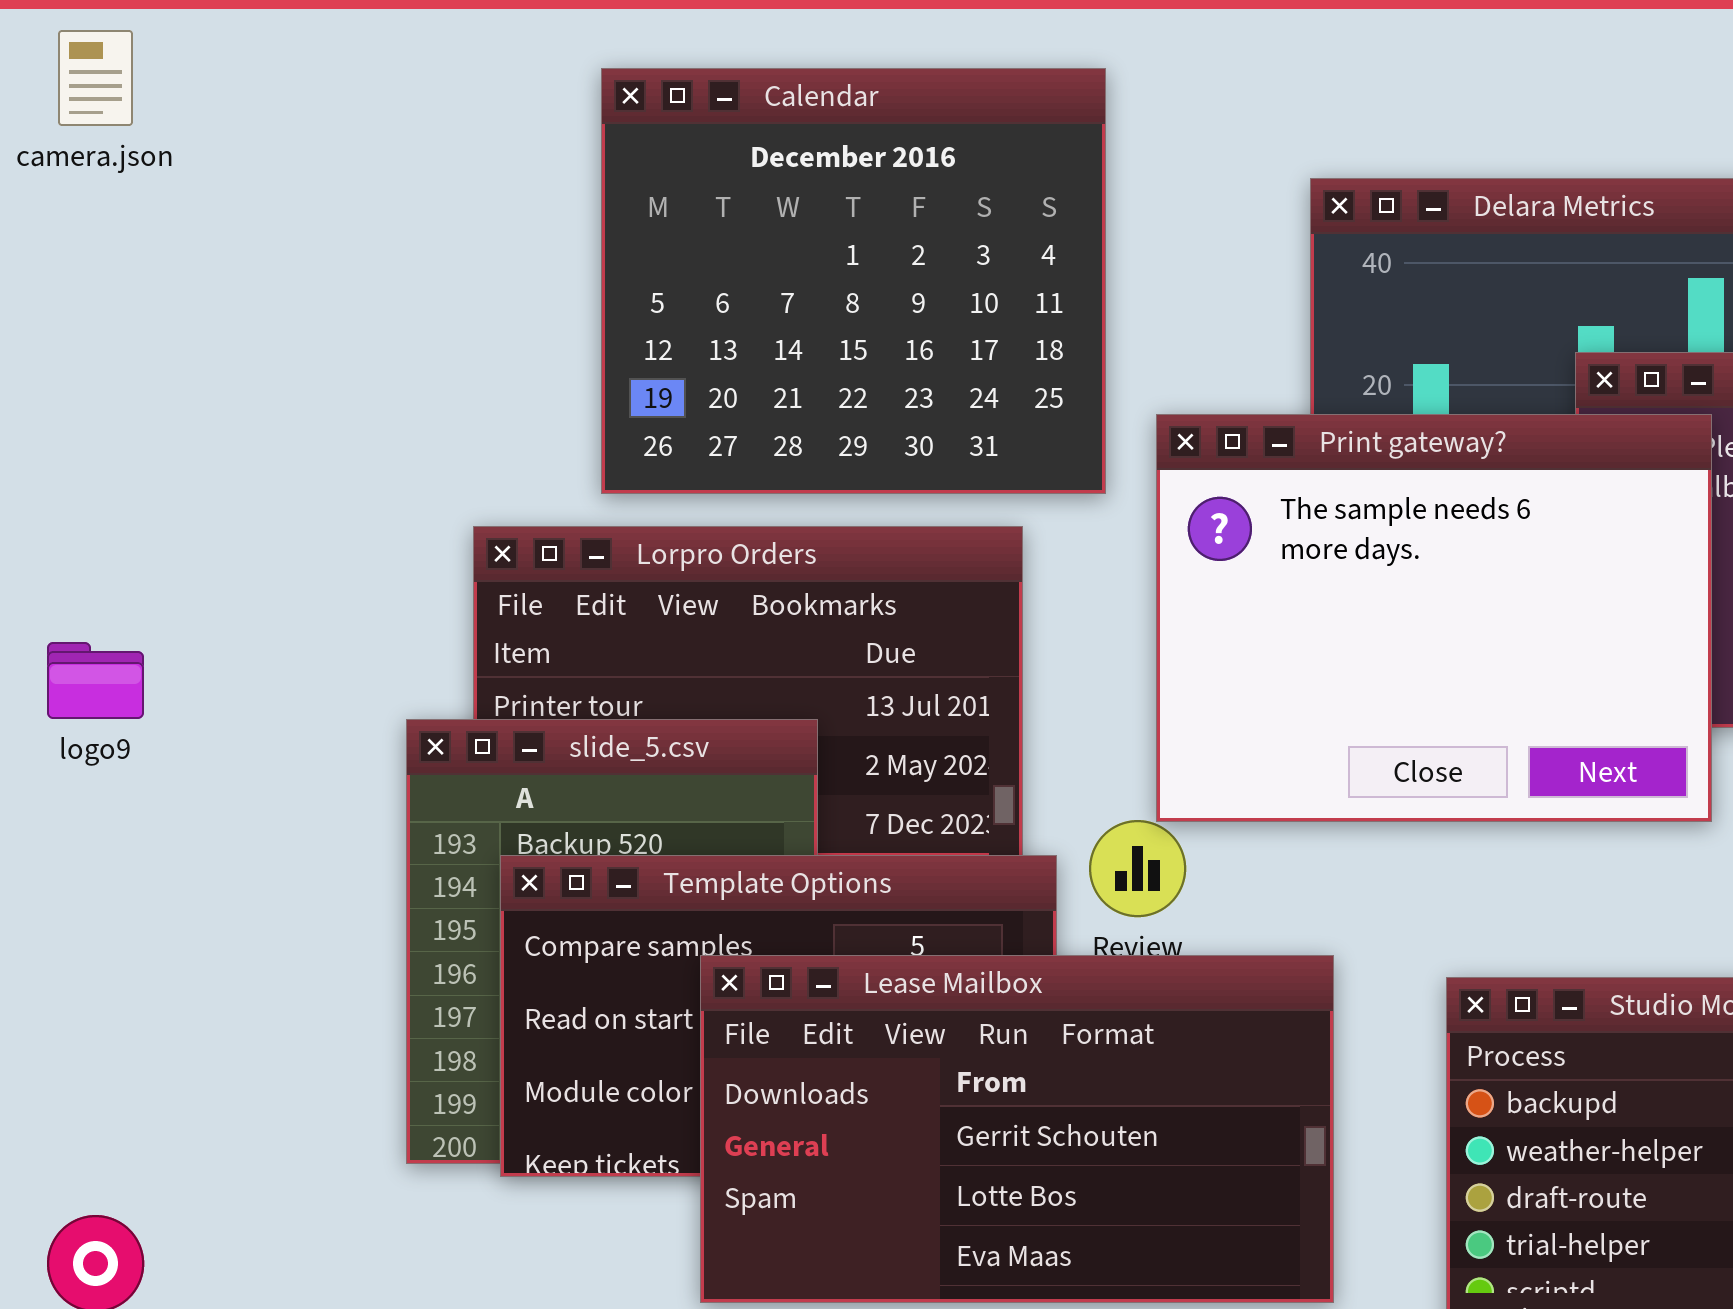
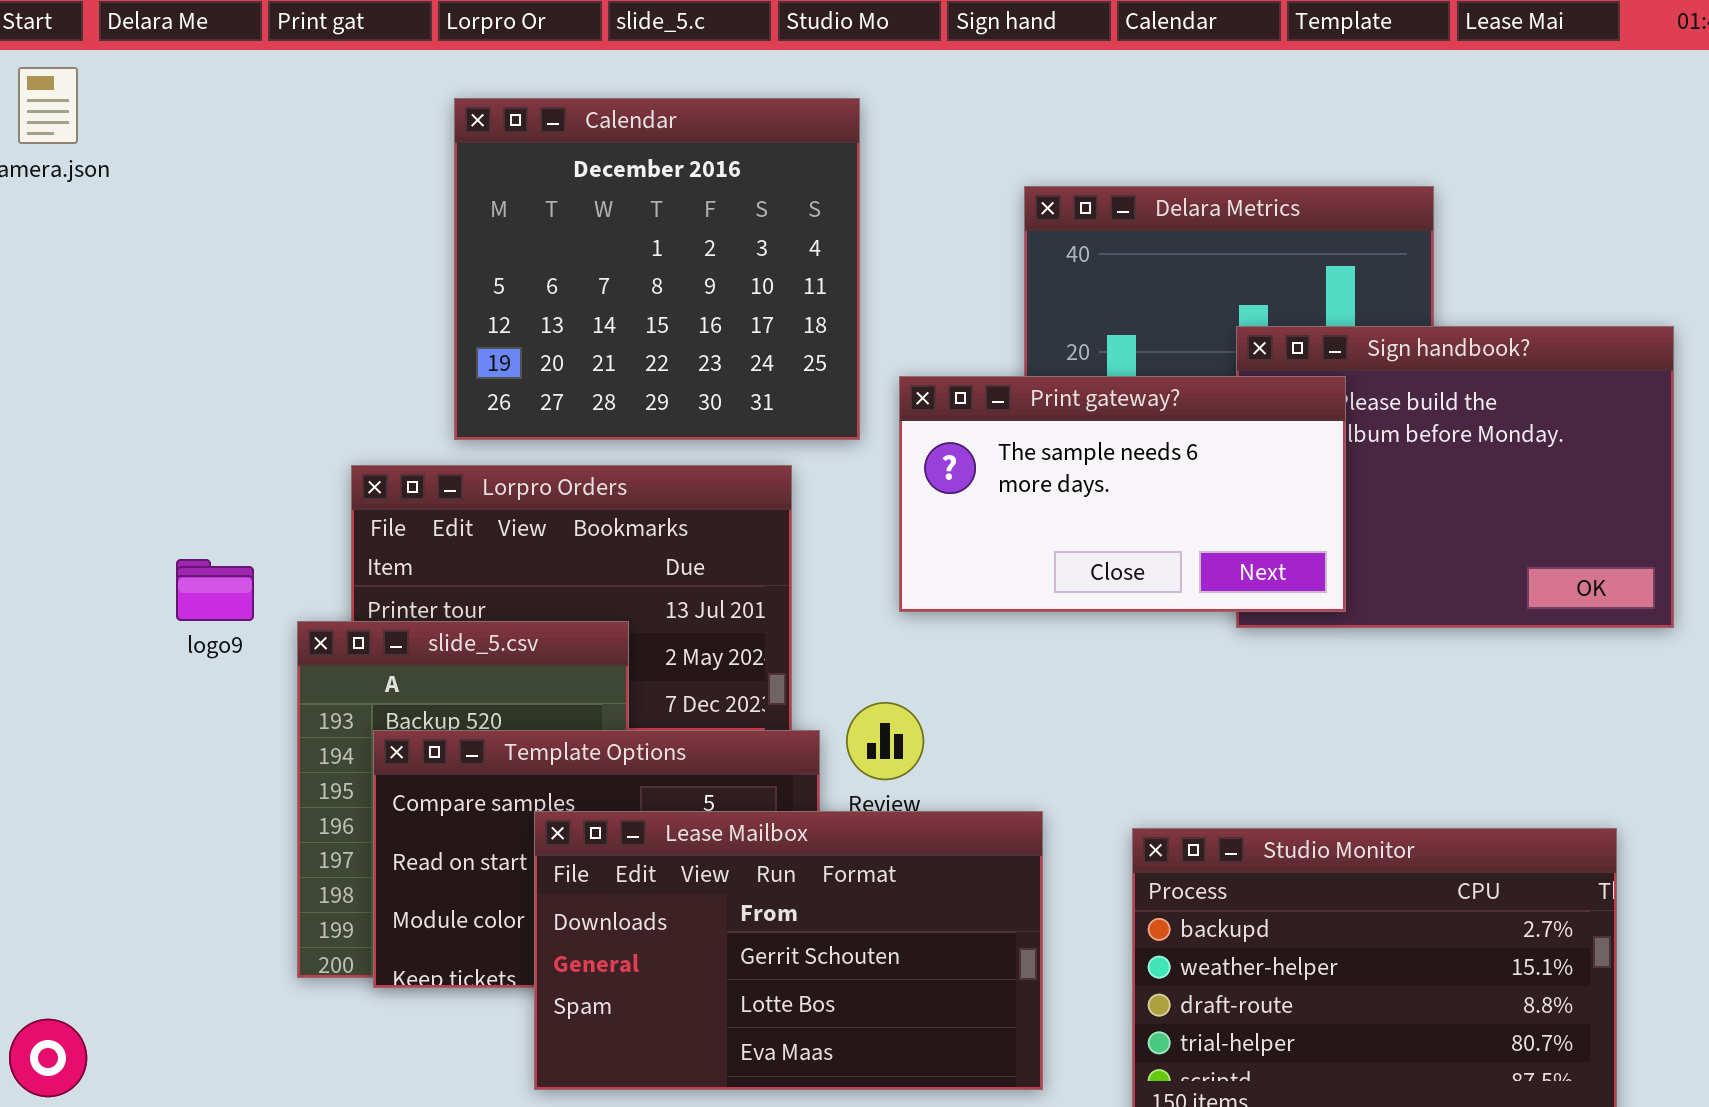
Print gateway?: [1156,414,1712,822] -> [899,376,1346,612], resized
logo9: [47,642,144,719] -> [176,559,254,621], moved

